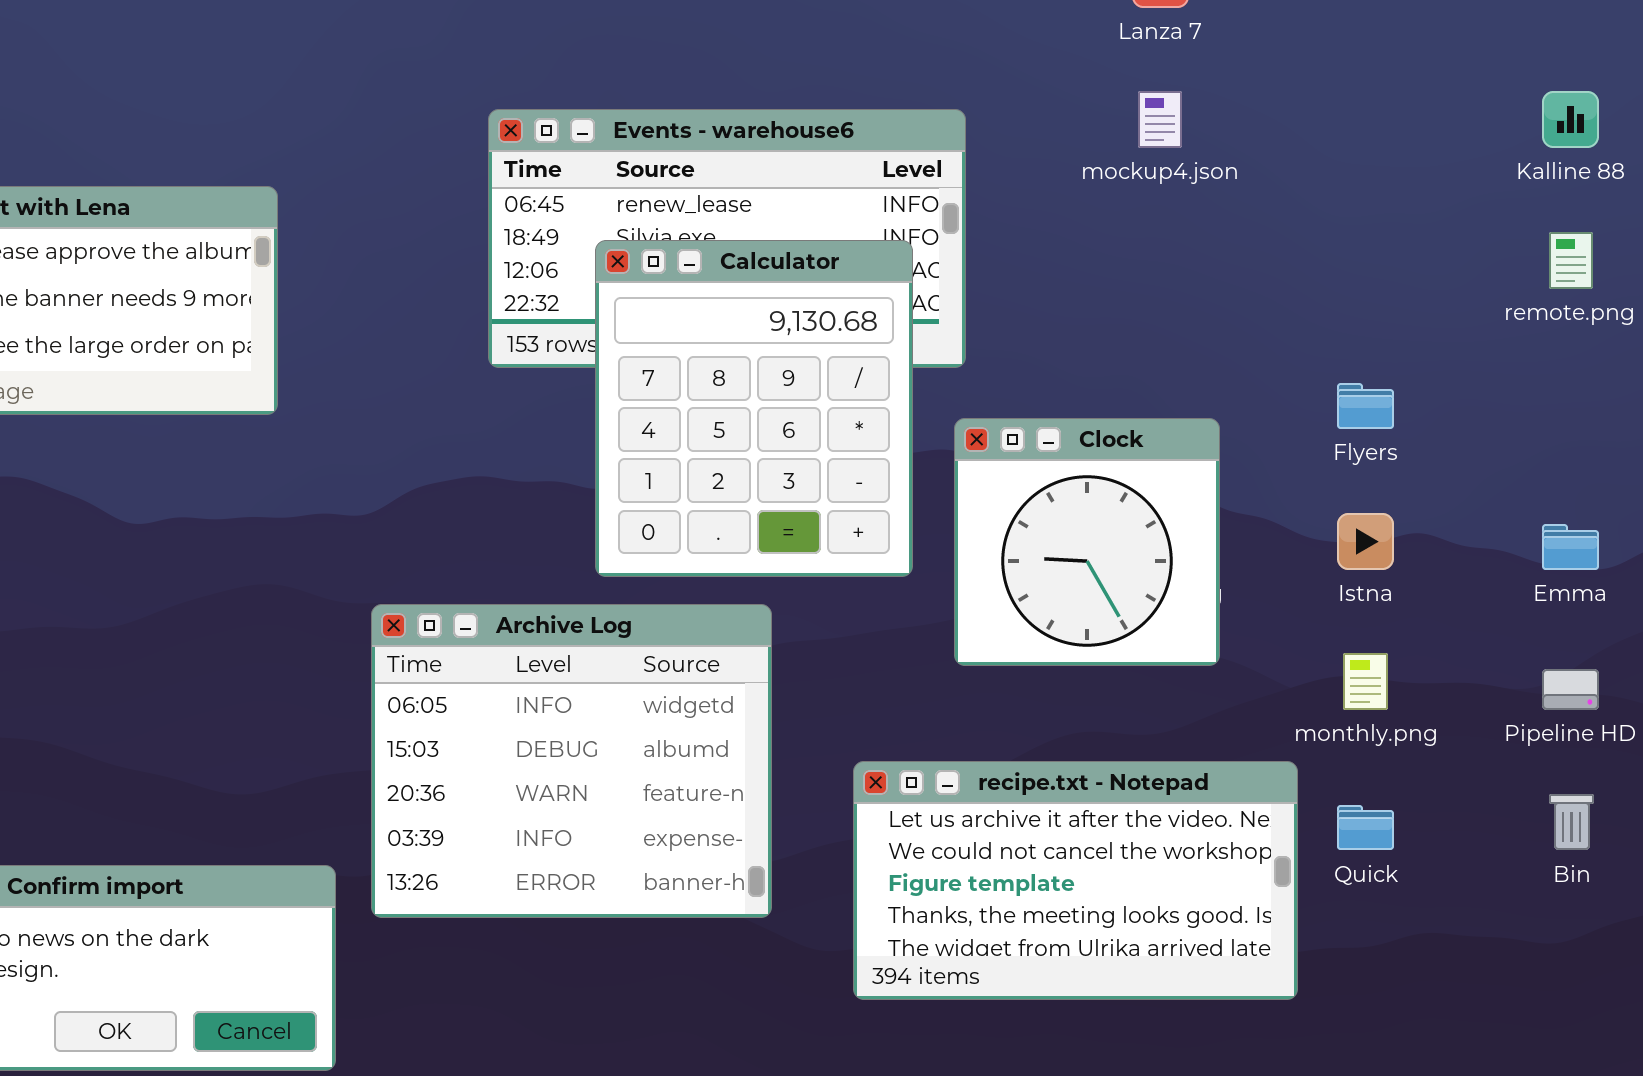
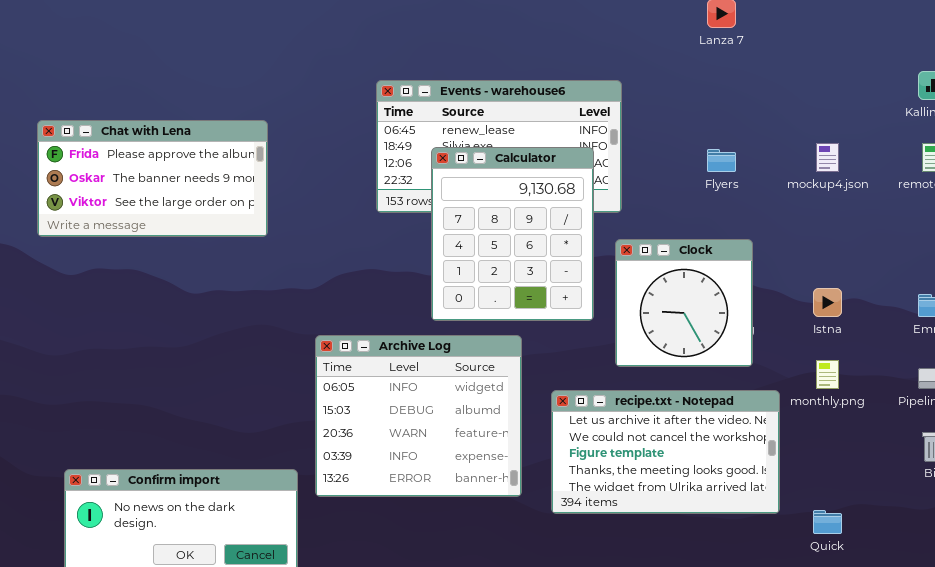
mockup4.json: [1138,91,1182,148] -> [816,143,839,172], moved
Flyers: [1337,383,1394,429] -> [707,149,736,172], moved
recipe.txt - Notepad: [853,761,1298,1000] -> [551,390,780,514], moved
Quick: [1337,805,1394,850] -> [813,510,842,534], moved

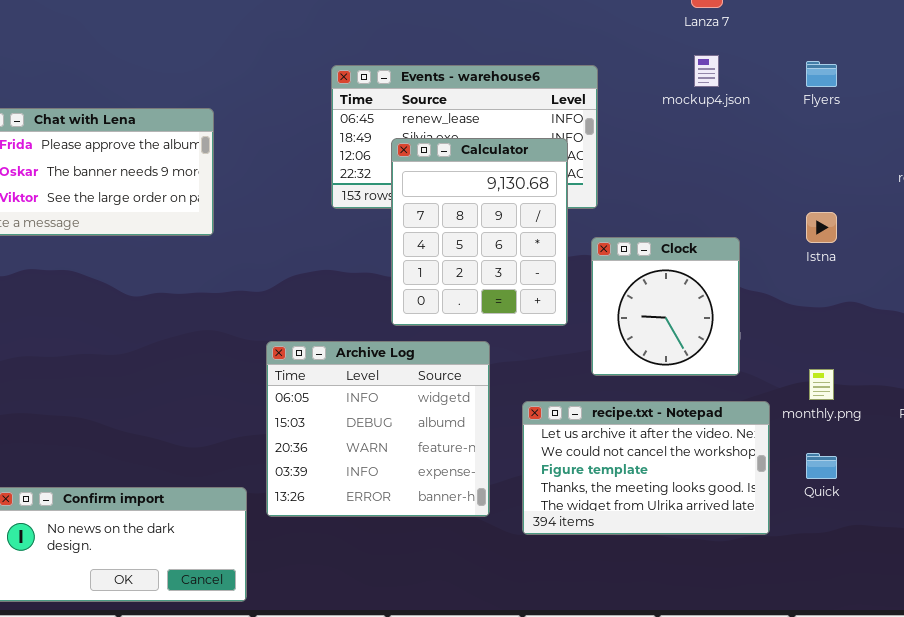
mockup4.json: [816,143,839,172] -> [694,55,719,87], moved
Flyers: [707,149,736,172] -> [806,61,837,87], moved
Istna: [813,288,842,317] -> [806,212,837,243], moved
Quick: [813,510,842,534] -> [806,453,837,479], moved

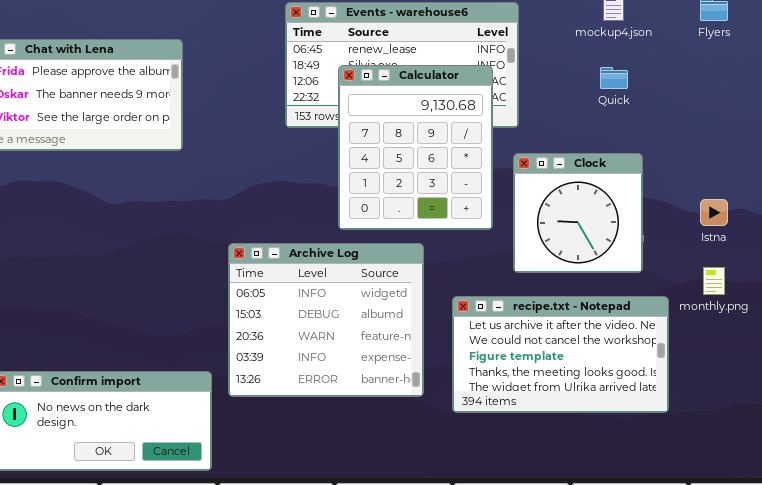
Istna: [806,212,837,243] -> [700,199,728,226], moved
Quick: [806,453,837,479] -> [600,67,628,89], moved

